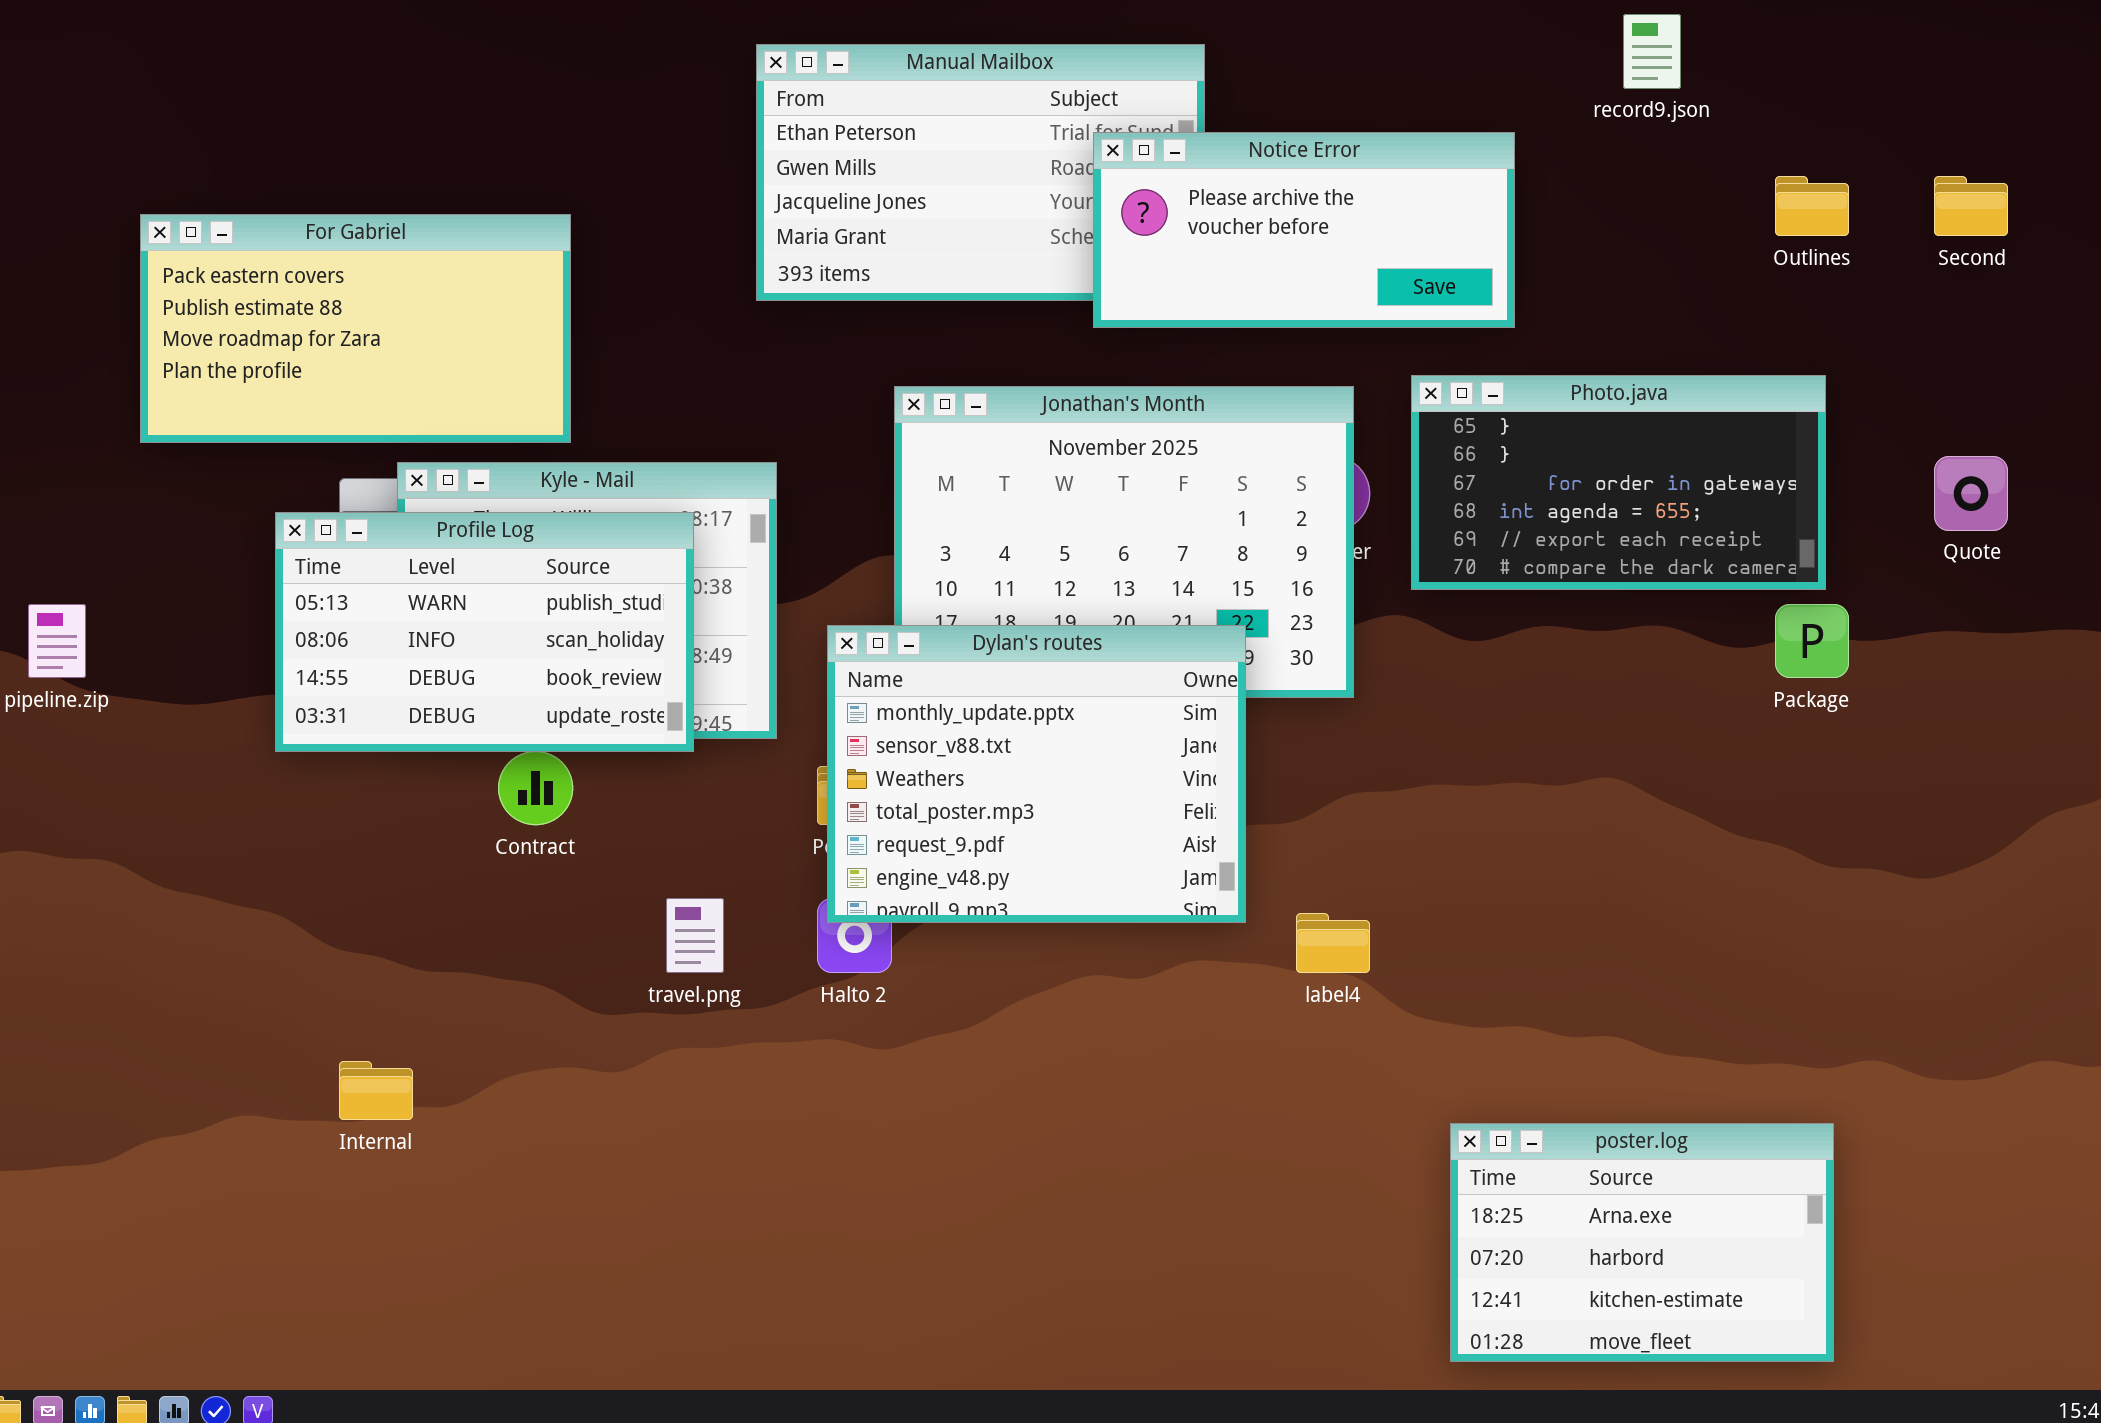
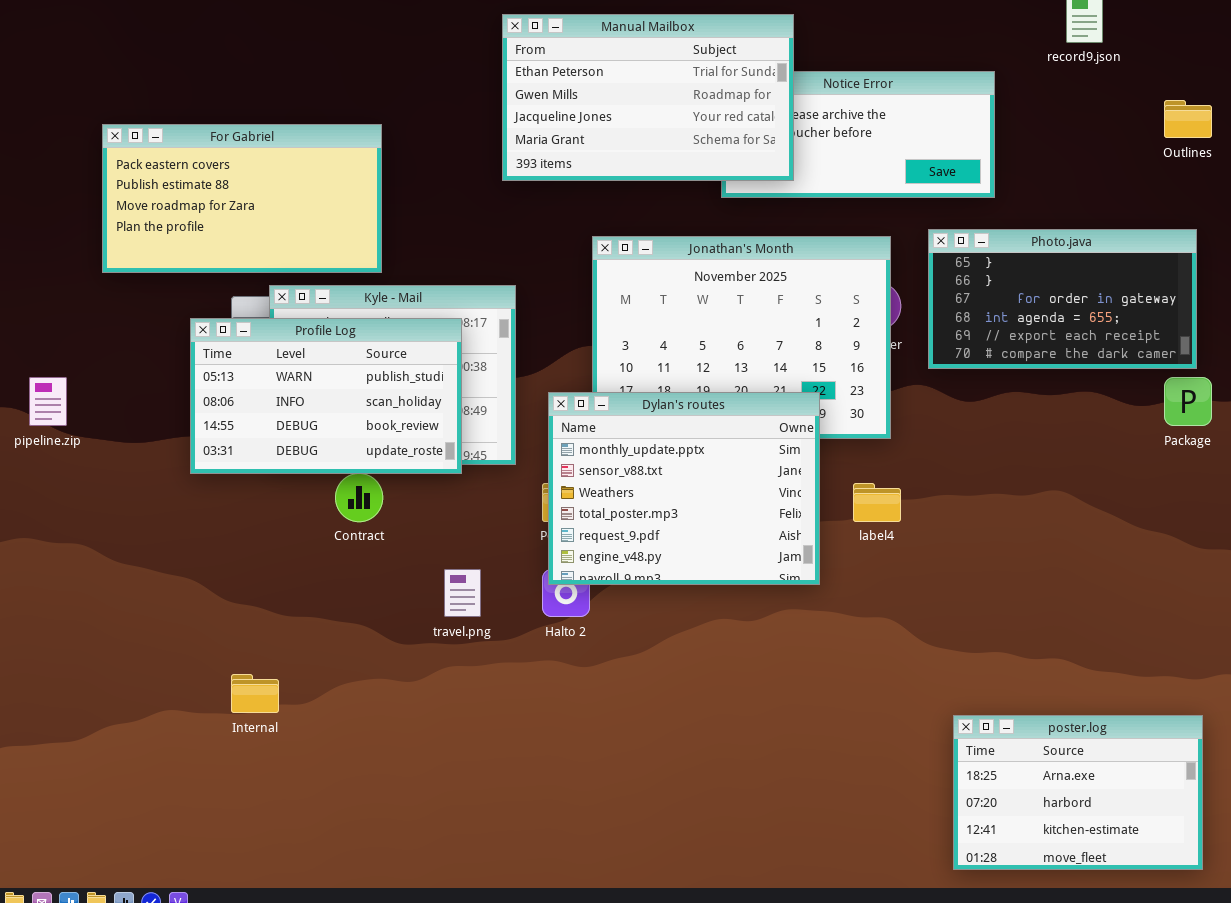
Manual Mailbox: [756,44,1205,301] -> [502,14,794,181], raised
label4: [1296,913,1370,973] -> [853,483,901,522], moved

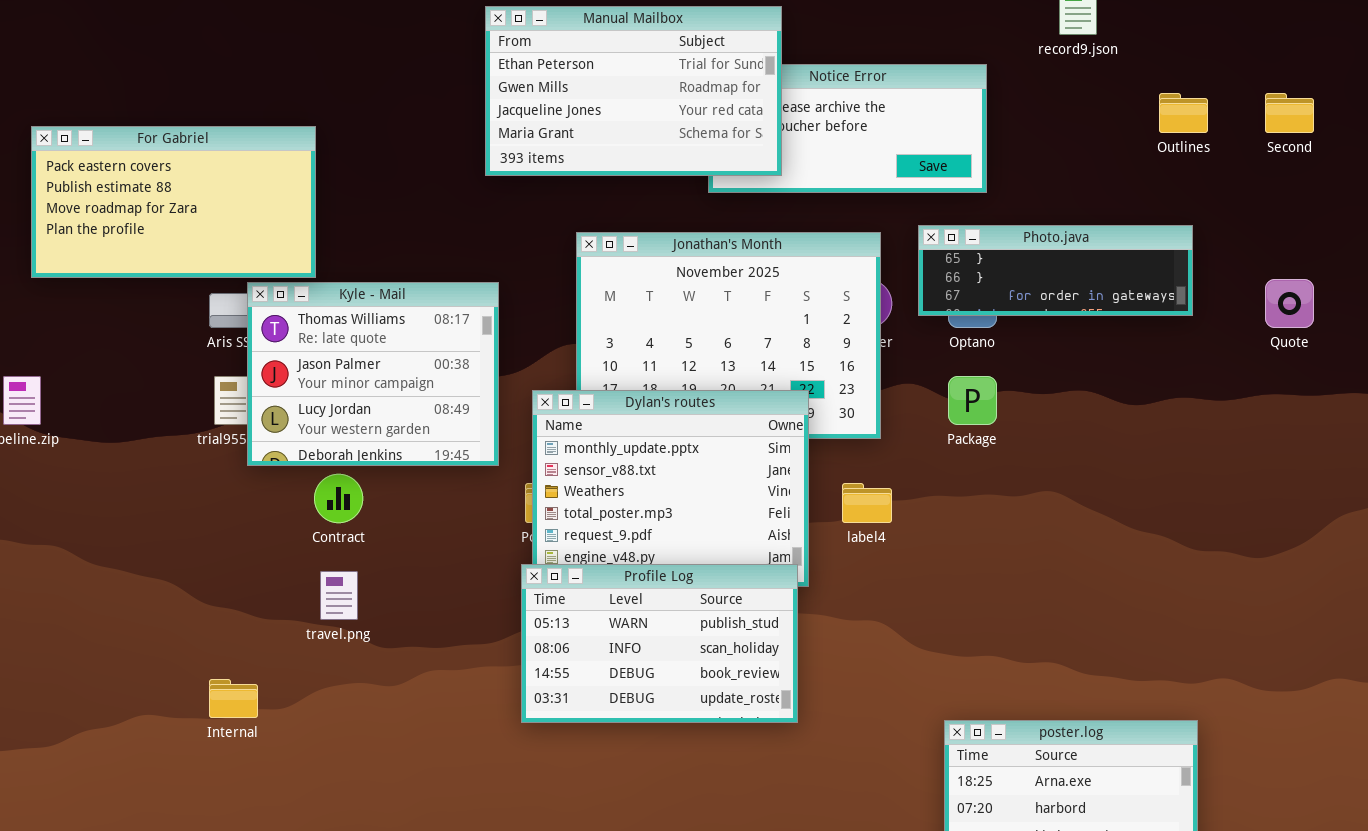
For Gabriel: [102,124,382,273] -> [31,126,316,278], moved
Photo.java: [928,229,1197,369] -> [918,225,1193,316], resized
Profile Log: [190,318,462,474] -> [521,564,798,723], moved
Package: [1164,377,1212,426] -> [948,376,997,425], moved
travel.png: [444,569,481,617] -> [320,571,358,620], moved

